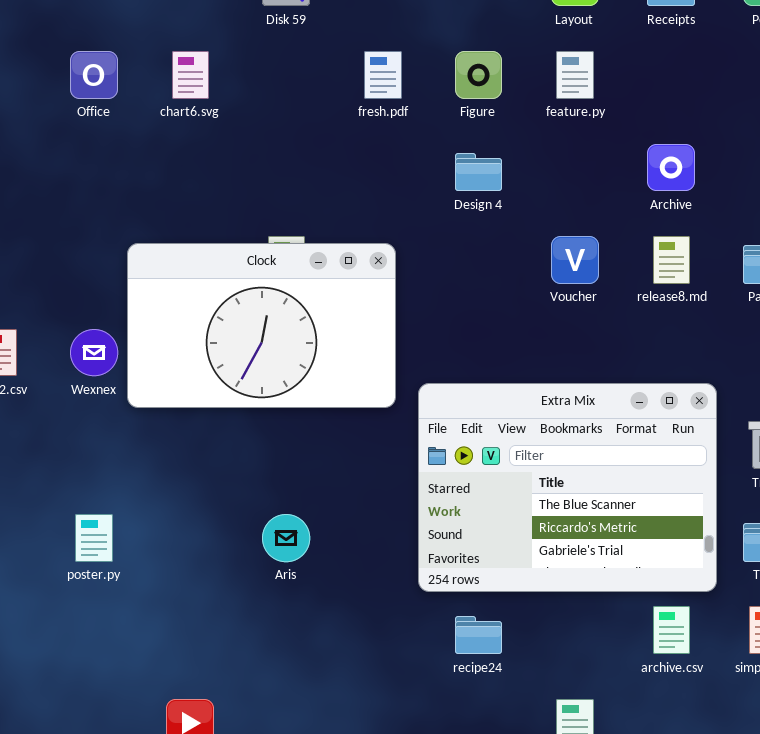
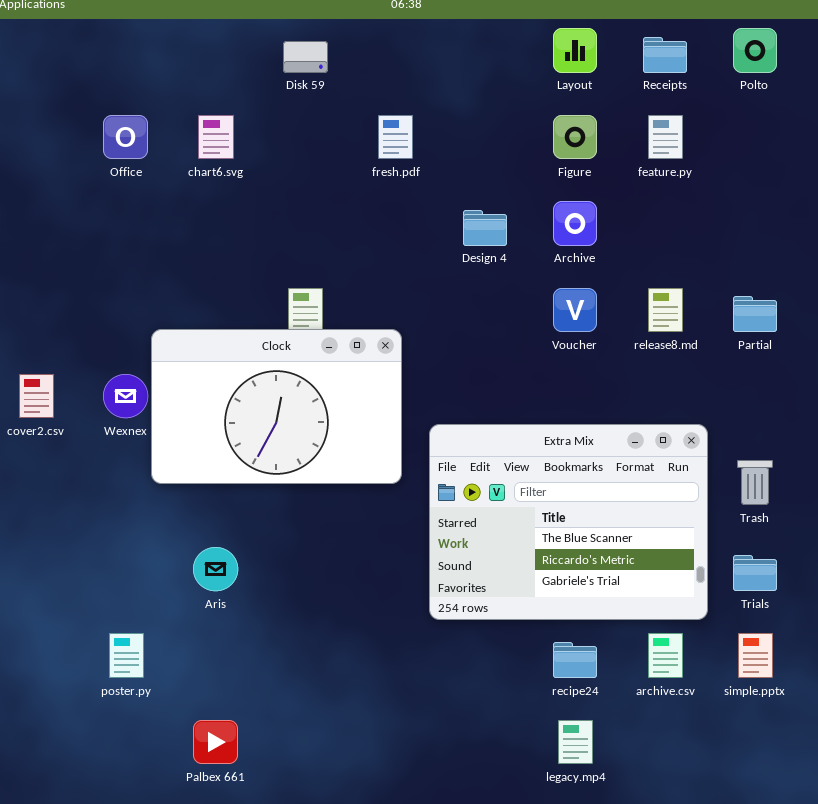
Figure: [455,51,502,99] -> [553,115,597,159], moved
feature.py: [556,51,594,99] -> [648,115,683,159], moved
Archive: [647,144,695,191] -> [553,201,597,246], moved
Clock: [127,243,396,408] -> [151,329,402,484], moved
poster.py: [75,514,113,562] -> [109,633,144,678], moved
Aris: [262,514,310,562] -> [193,547,238,591], moved
recipe24: [455,616,502,654] -> [553,642,597,678], moved

